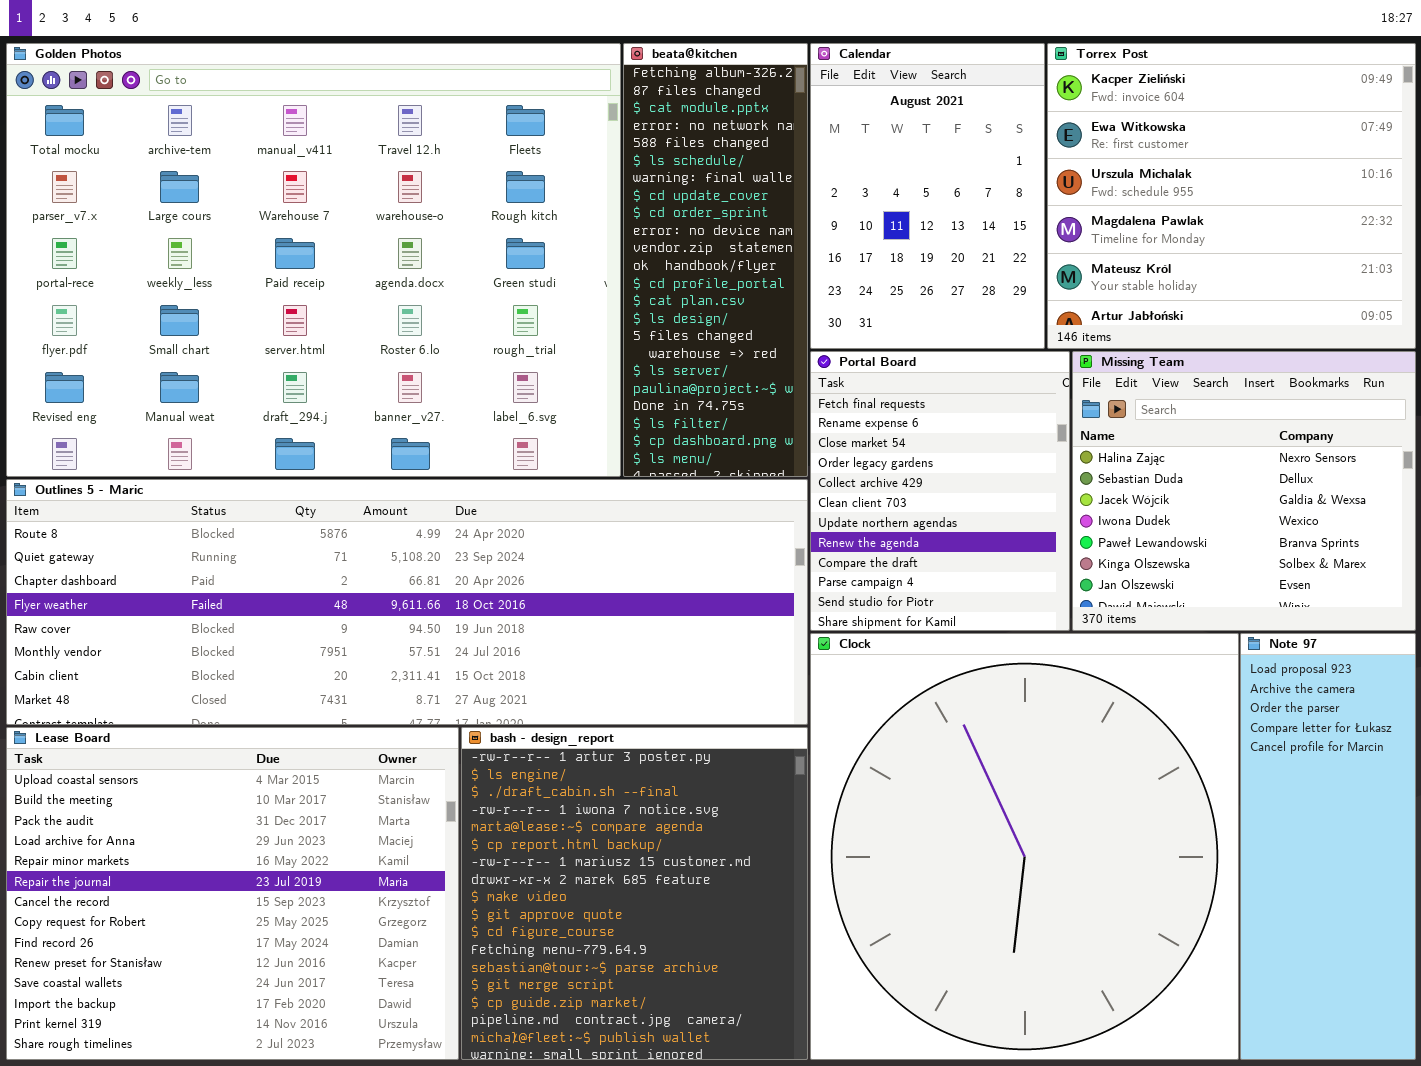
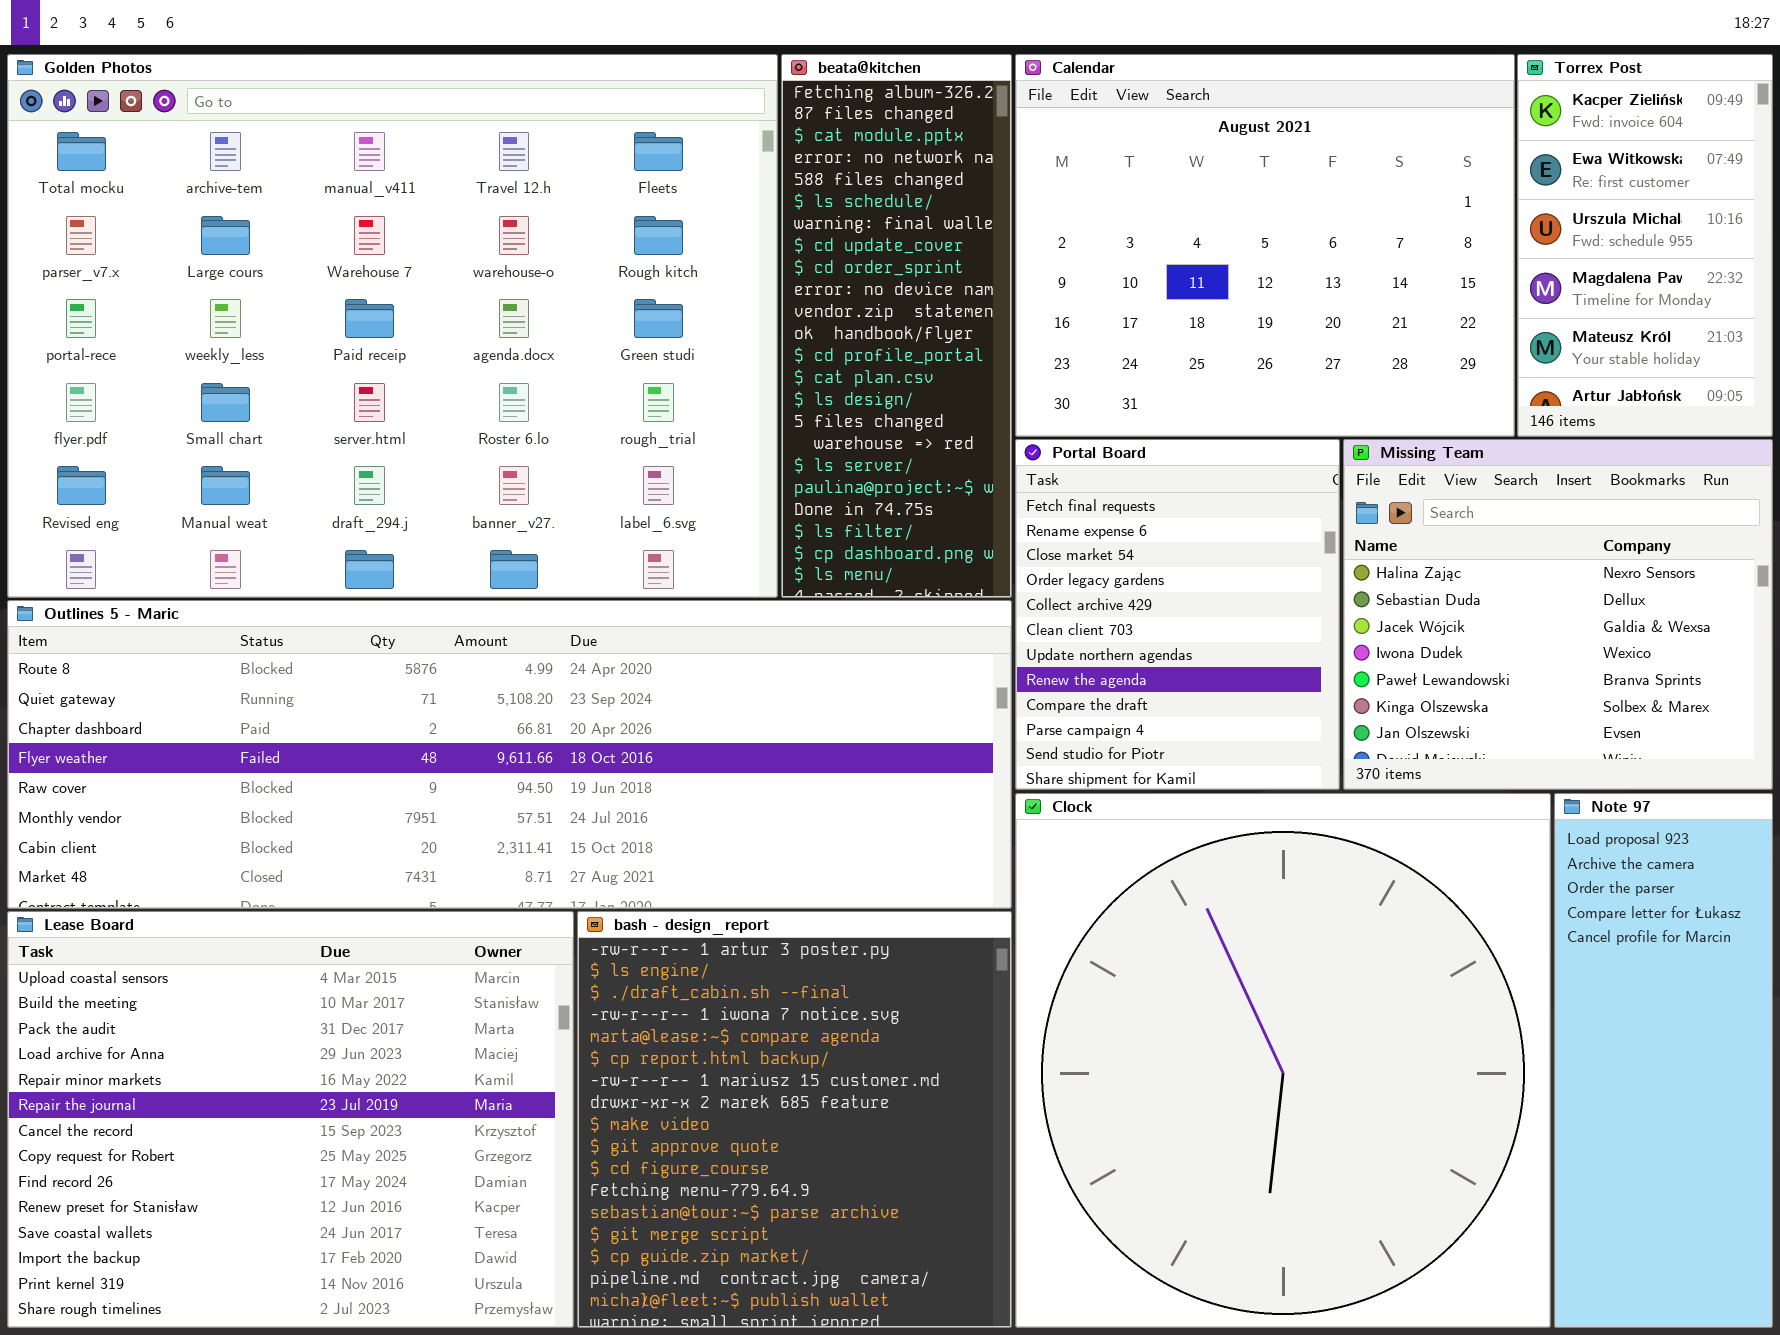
Calendar: [810,43,1045,349] -> [1015,54,1515,437], resized
Torrex Post: [1047,43,1416,349] -> [1517,54,1773,437], resized

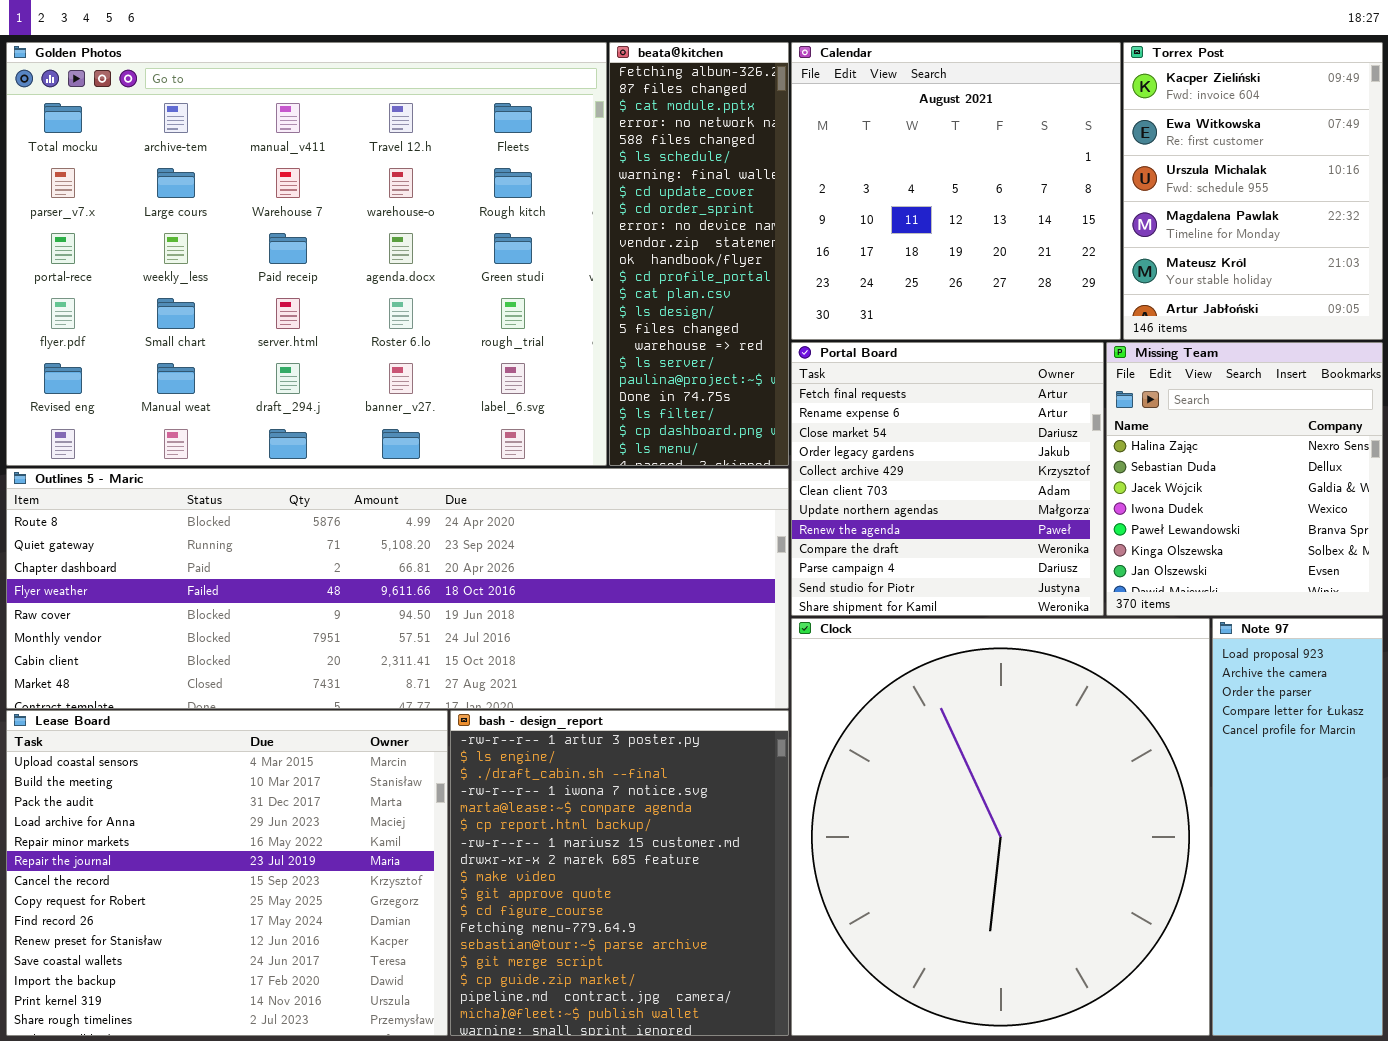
Calendar: [1015,54,1515,437] -> [791,42,1121,340], resized
Torrex Post: [1517,54,1773,437] -> [1123,42,1383,340], resized
Portal Board: [1015,439,1340,790] -> [791,342,1104,616], resized
Missing Team: [1343,439,1773,790] -> [1106,342,1383,616], resized

